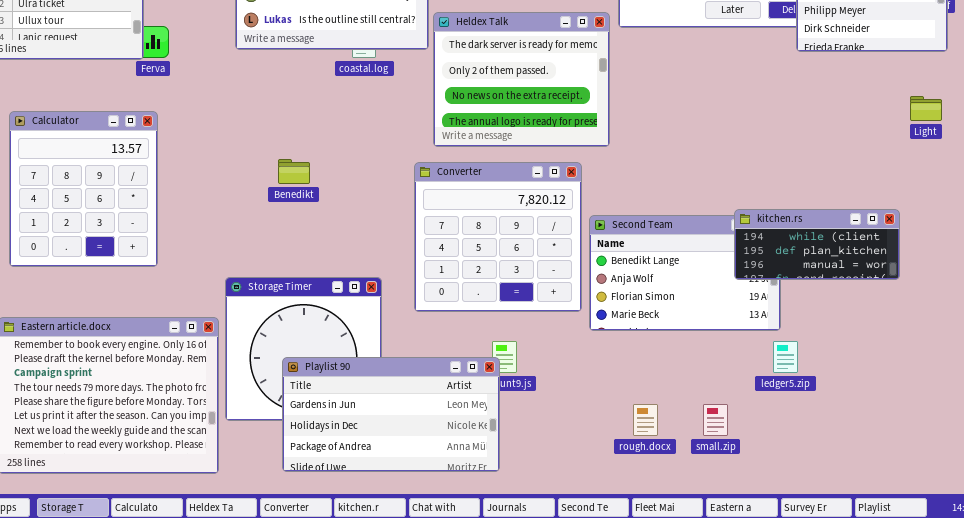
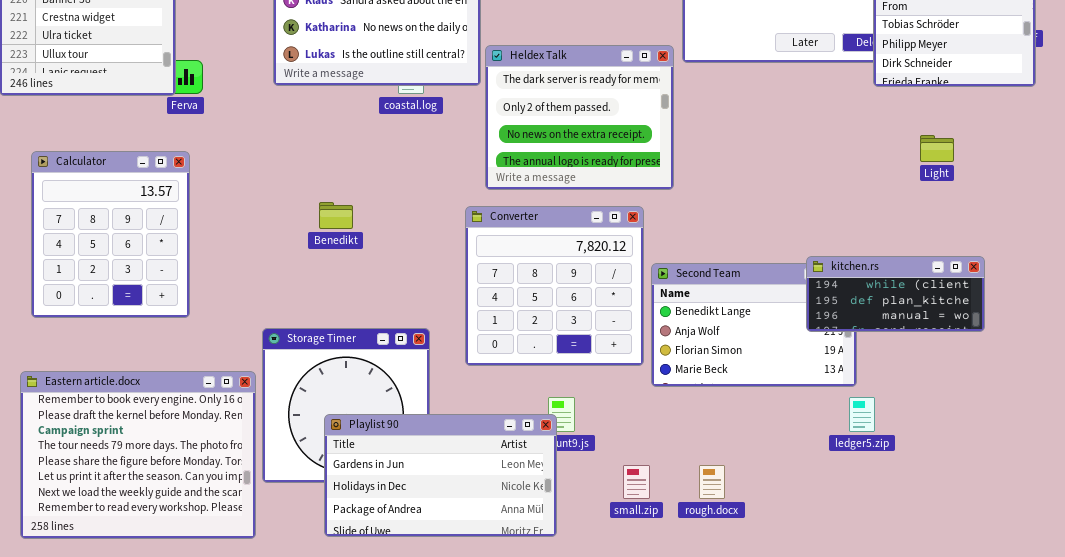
Light: [910,96,942,121] -> [920,135,954,162], moved
small.zip: [703,404,728,436] -> [623,465,650,499], moved

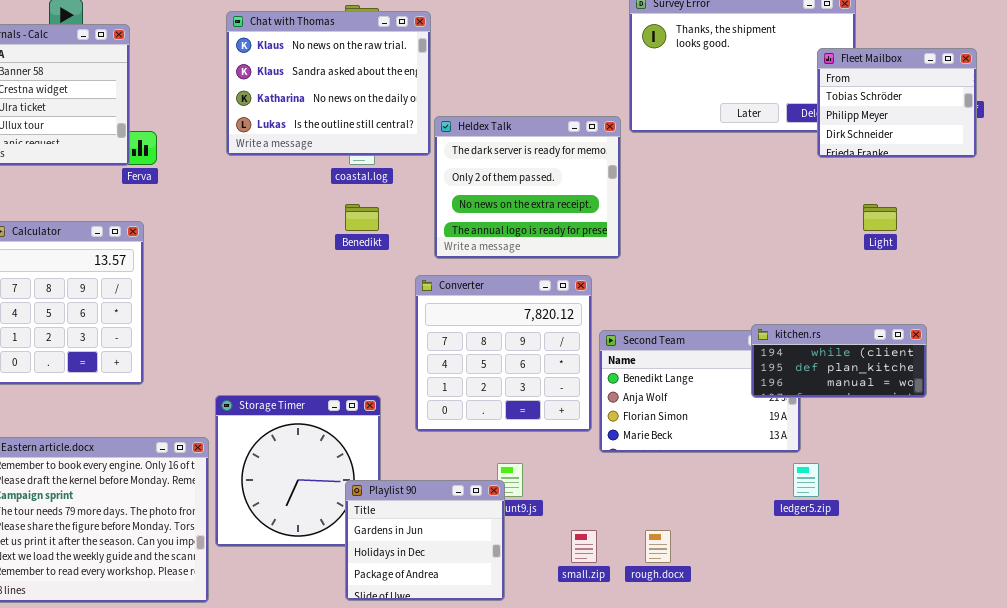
Benedikt: [319,202,353,229] -> [345,204,379,231], moved
Playlist 90: [324,414,557,537] -> [345,480,505,601], resized

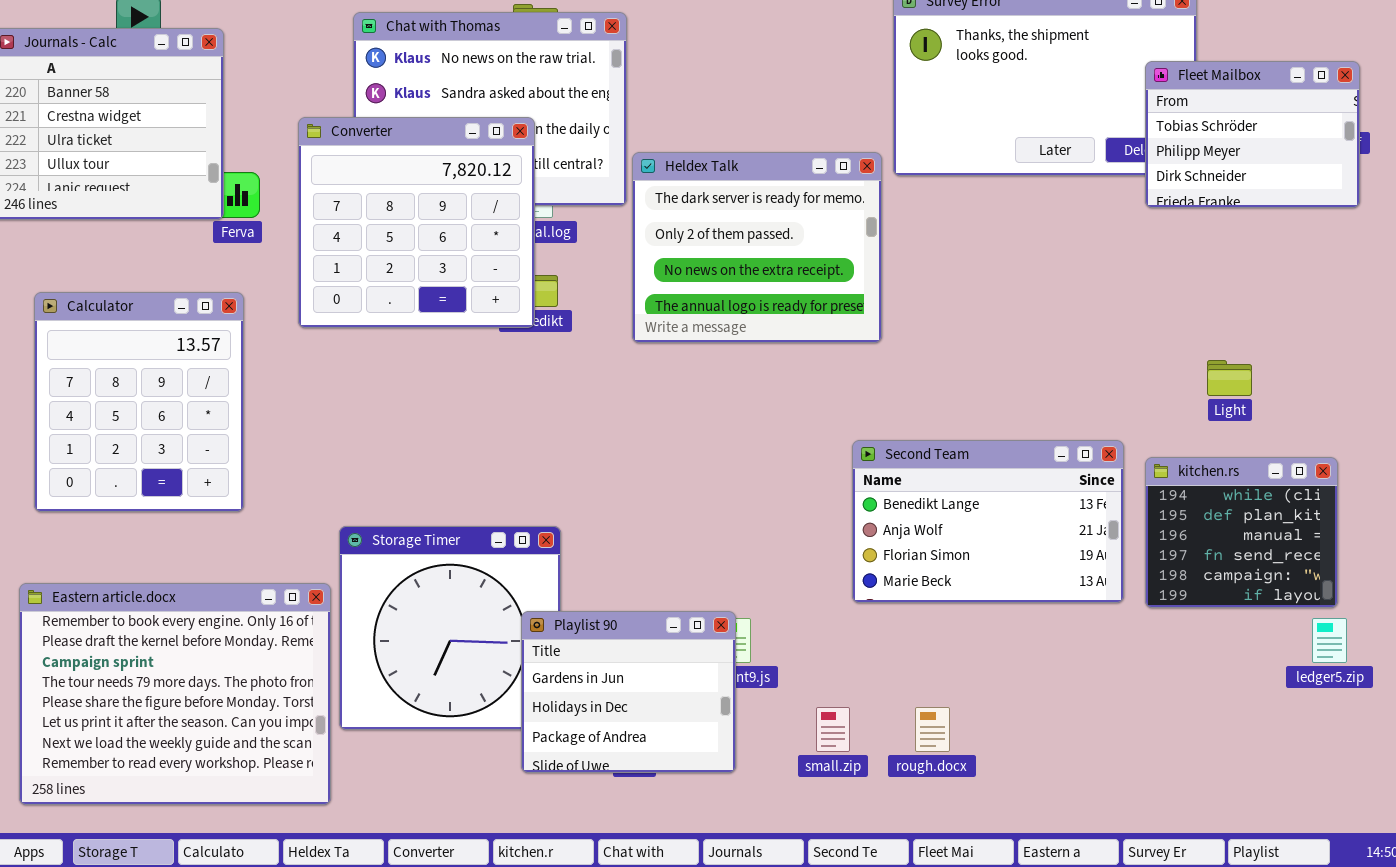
Light: [863,204,897,231] -> [1207,360,1252,396], moved
Converter: [415,275,592,432] -> [298,117,535,328], moved
kitchen.rs: [751,324,927,398] -> [1145,457,1338,608], moved, resized
ledger5.zip: [793,463,819,497] -> [1312,618,1347,663], moved
Playlist 90: [345,480,505,601] -> [521,611,736,773], moved

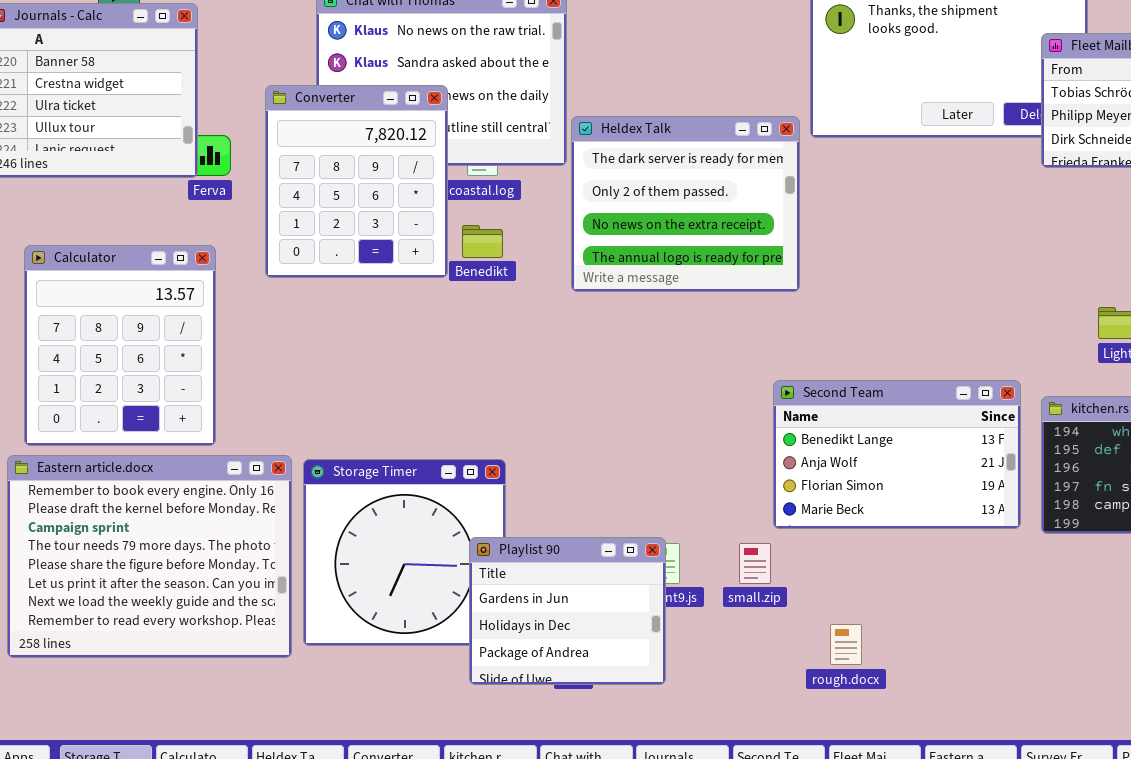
Converter: [298,117,535,328] -> [265,85,448,278], resized
Eastern article.docx: [19,583,331,805] -> [7,455,292,658], moved
small.zip: [816,707,850,752] -> [739,543,771,584], moved

